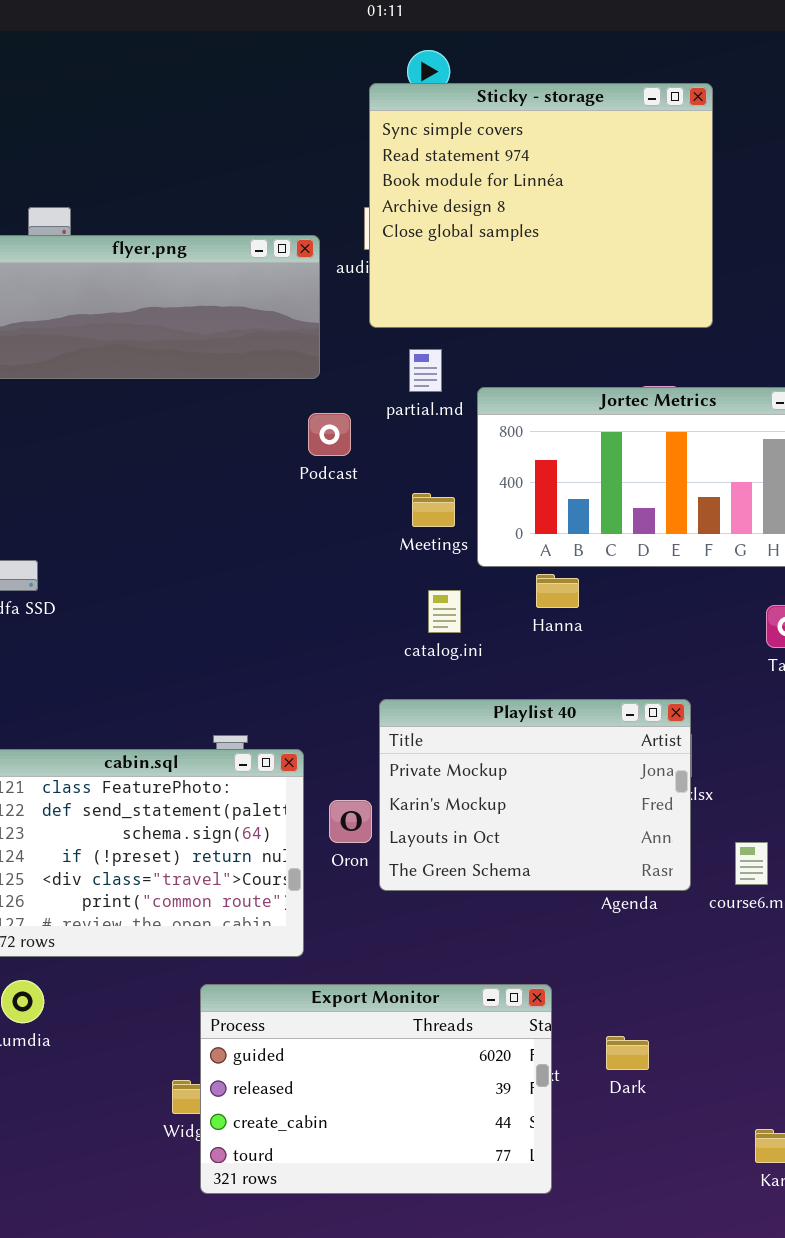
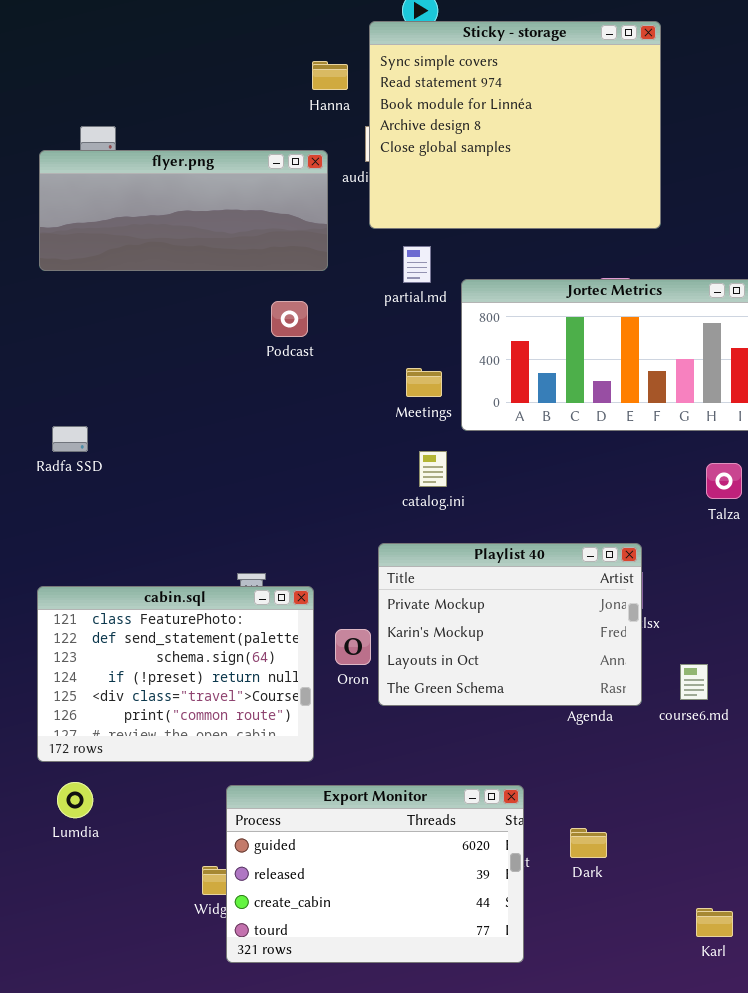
Podcast: [308,413,351,456] -> [271,301,308,337], moved
Hanna: [536,574,579,608] -> [312,61,348,90], moved

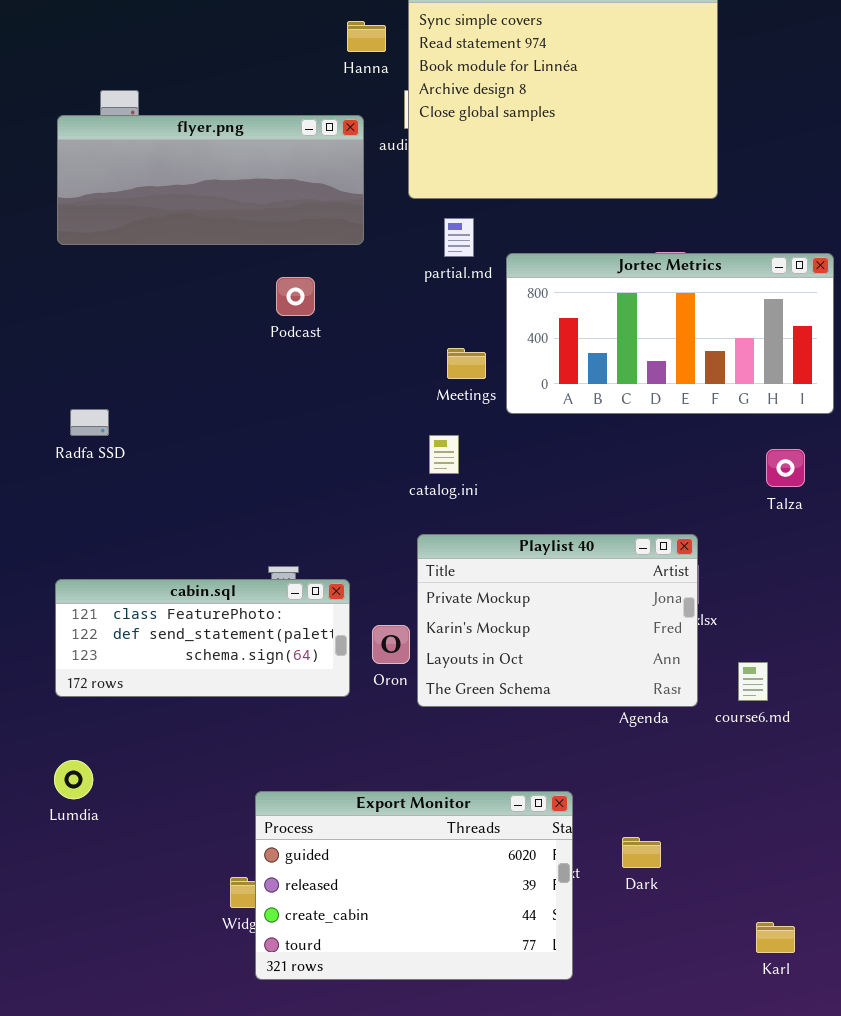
Podcast: [271,301,308,337] -> [276,277,315,316], moved
catalog.ini: [419,451,447,487] -> [429,435,459,474], moved
cabin.sql: [37,586,314,762] -> [55,579,350,697], resized
Lumdia: [57,782,93,818] -> [54,760,93,799], moved

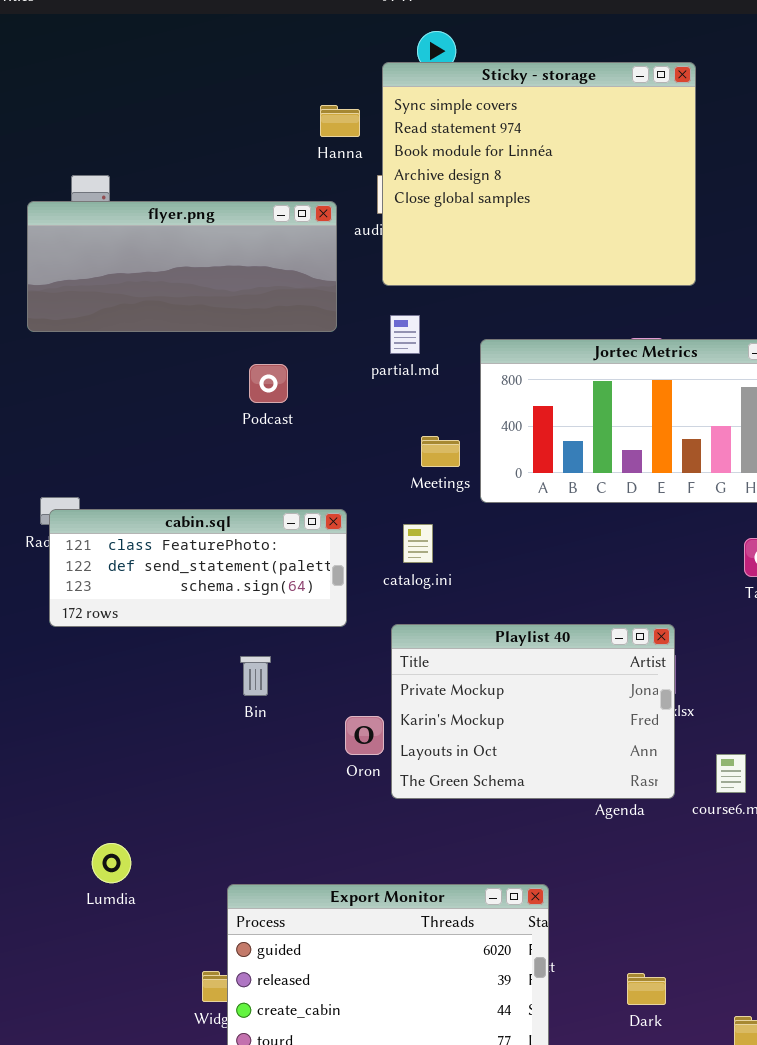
partial.md: [444,218,474,257] -> [390,315,420,354], moved
cabin.sql: [55,579,350,697] -> [49,509,347,627], moved
Lumdia: [54,760,93,799] -> [92,843,131,883], moved
Dark: [622,837,661,868] -> [627,973,666,1005], moved

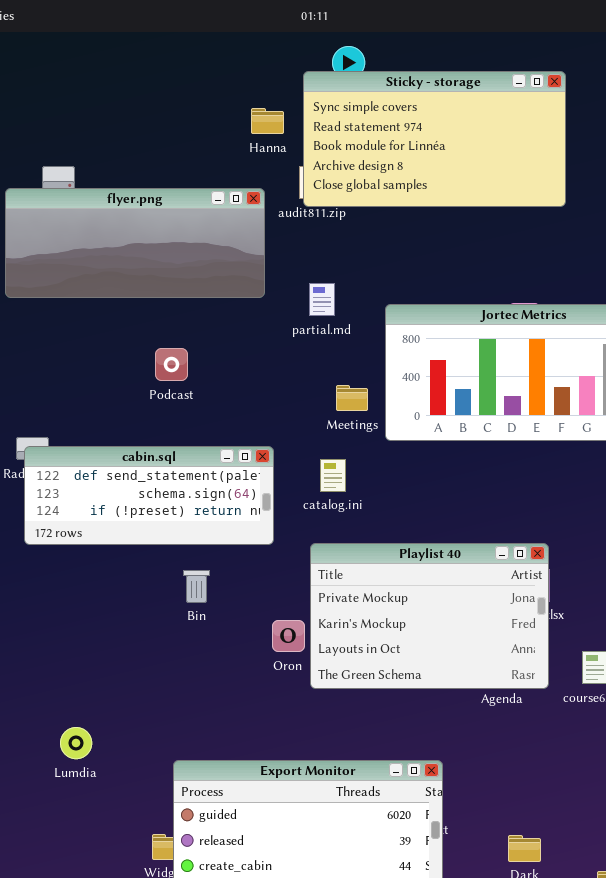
Sticky - storage: [382,62,696,286] -> [303,71,566,207], resized
Podcast: [249,364,288,403] -> [155,348,188,381], moved
cabin.sql: [49,509,347,627] -> [24,446,274,545], scrolled down 1 row

